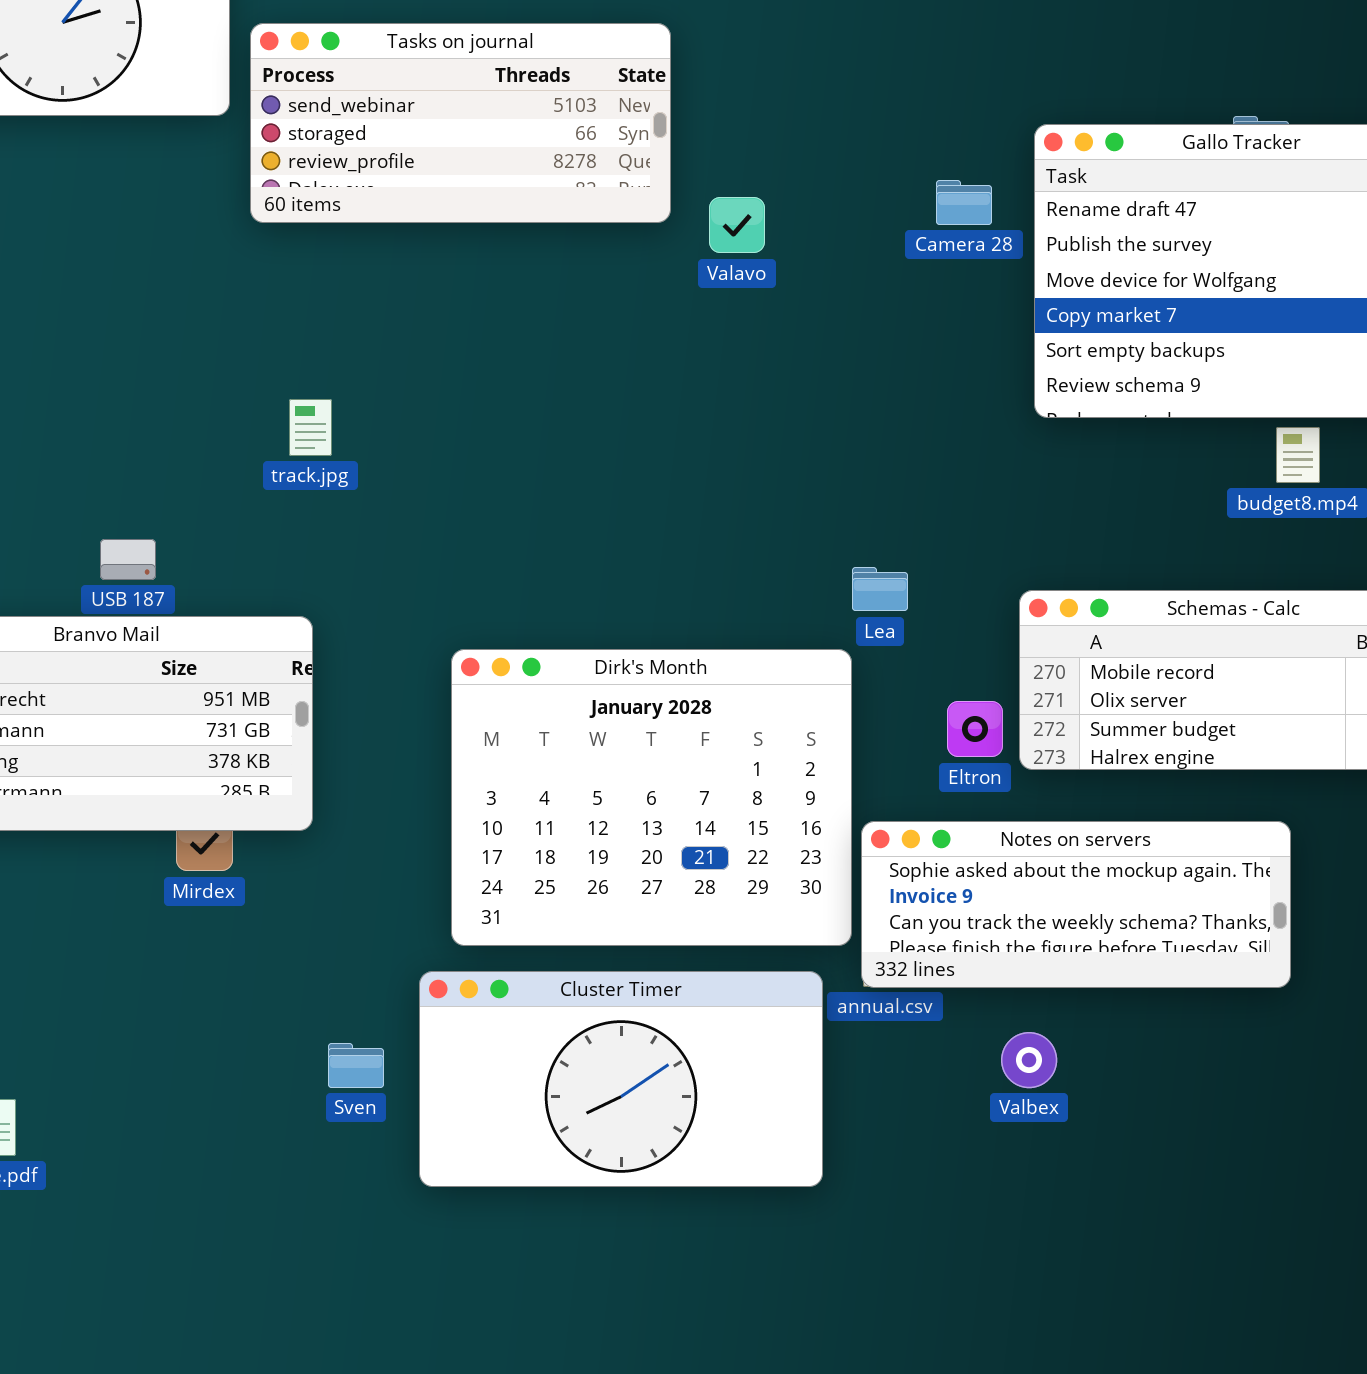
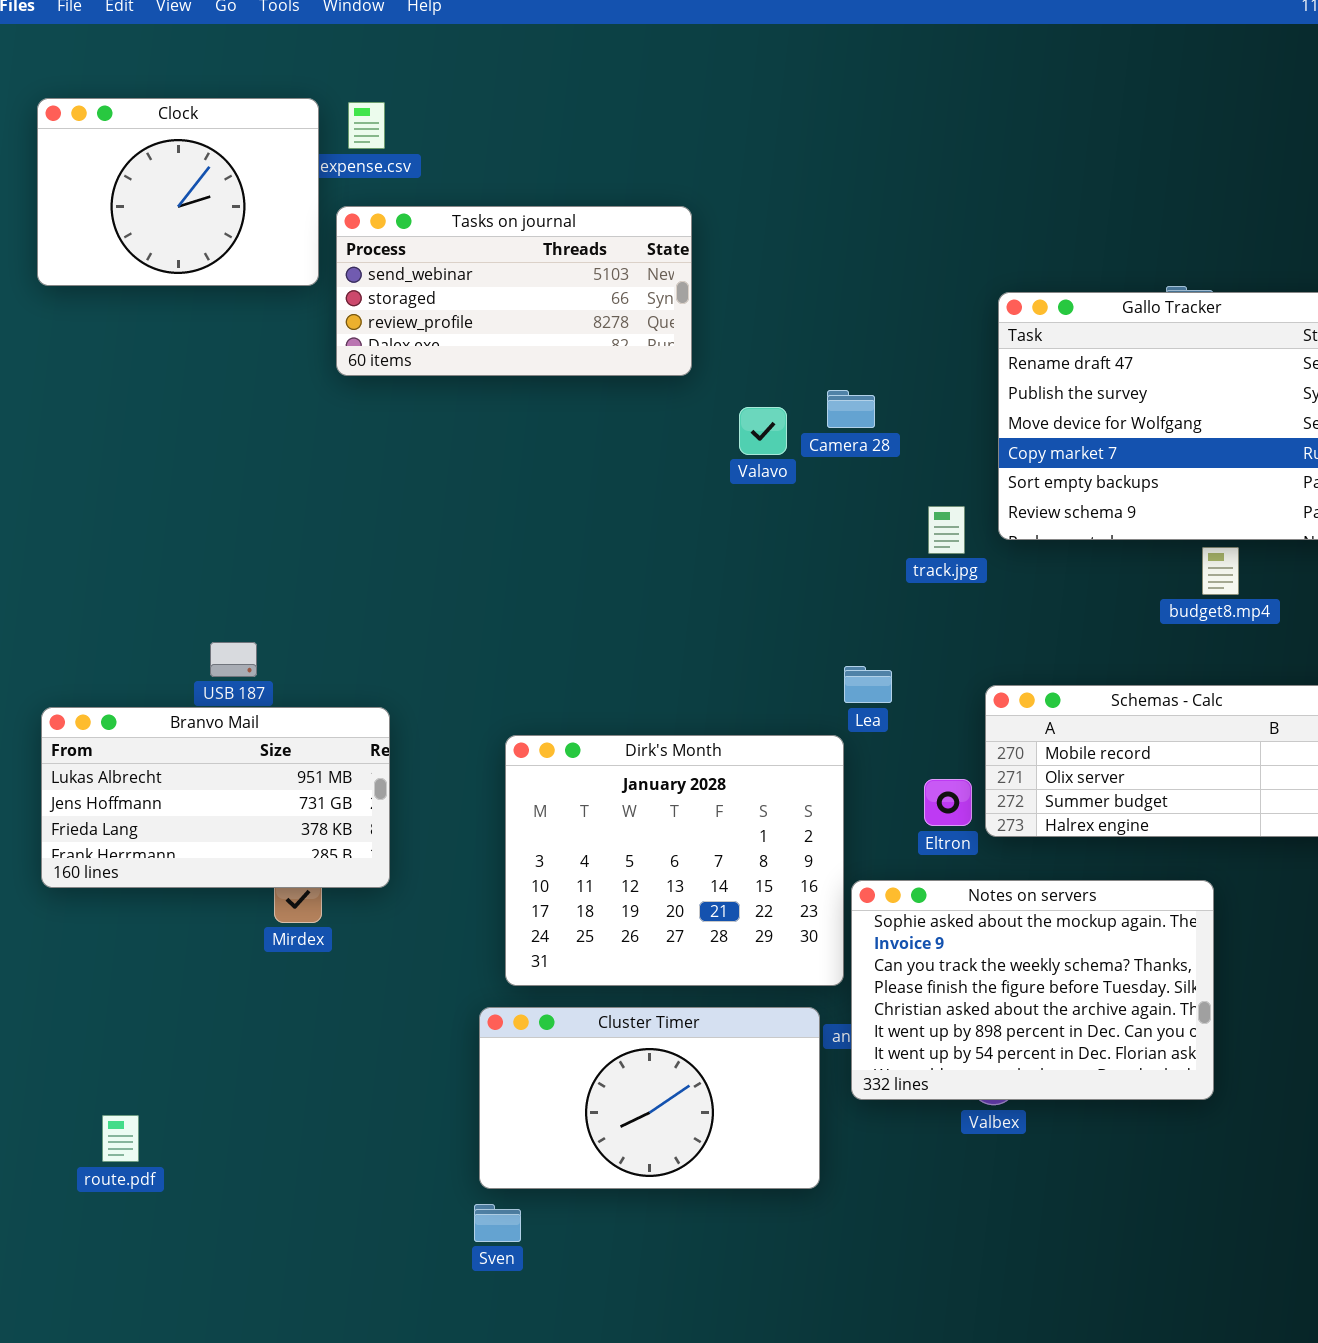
Camera 28: [936,180,992,225] -> [827,390,875,428], moved
Valavo: [709,197,765,253] -> [739,407,787,455], moved
track.jpg: [289,399,332,456] -> [928,506,965,554], moved
Notes on servers: [861,821,1291,988] -> [851,880,1214,1100], resized
Sven: [328,1043,384,1088] -> [474,1204,521,1242], moved

